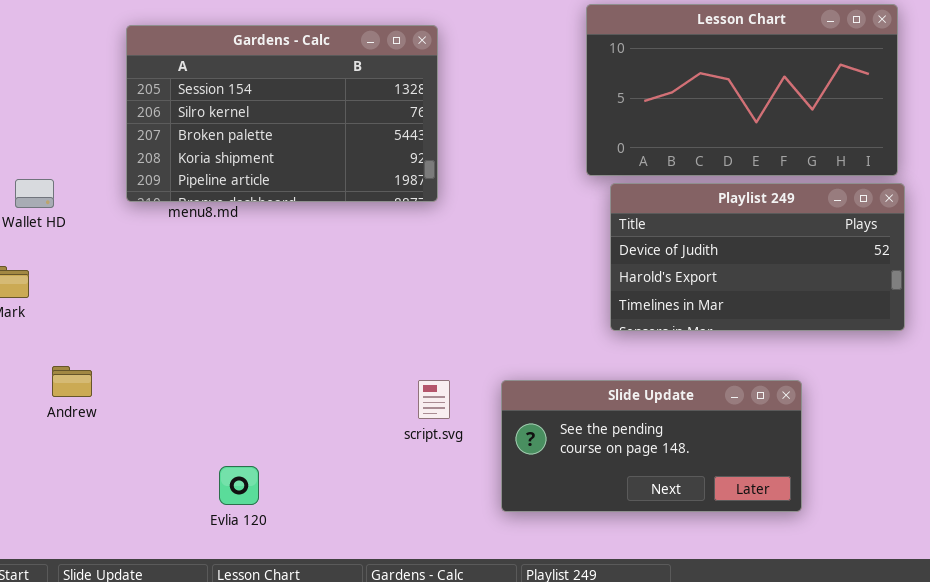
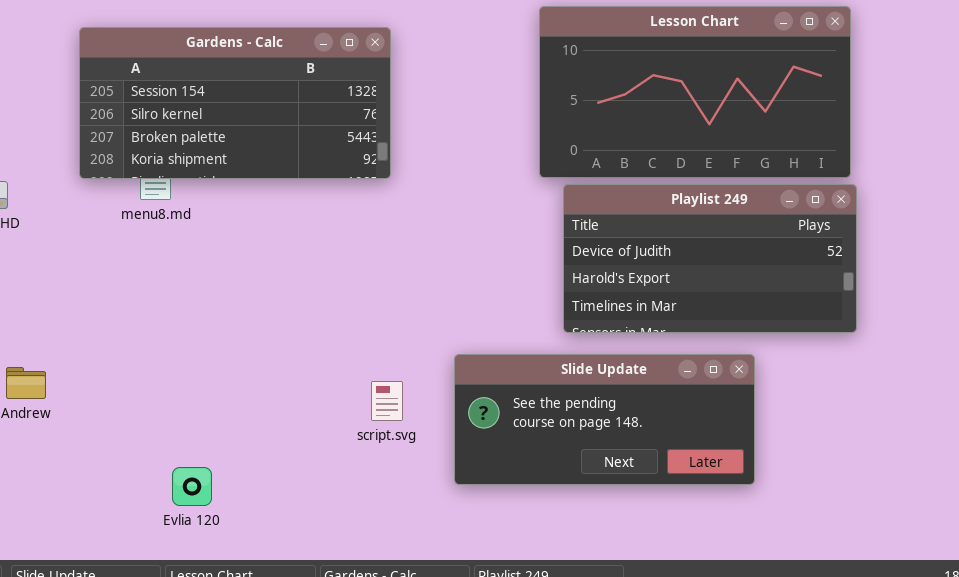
Gardens - Calc: [126,25,438,202] -> [79,27,391,179], resized
Slide Update: [501,380,802,512] -> [454,354,755,485], moved

